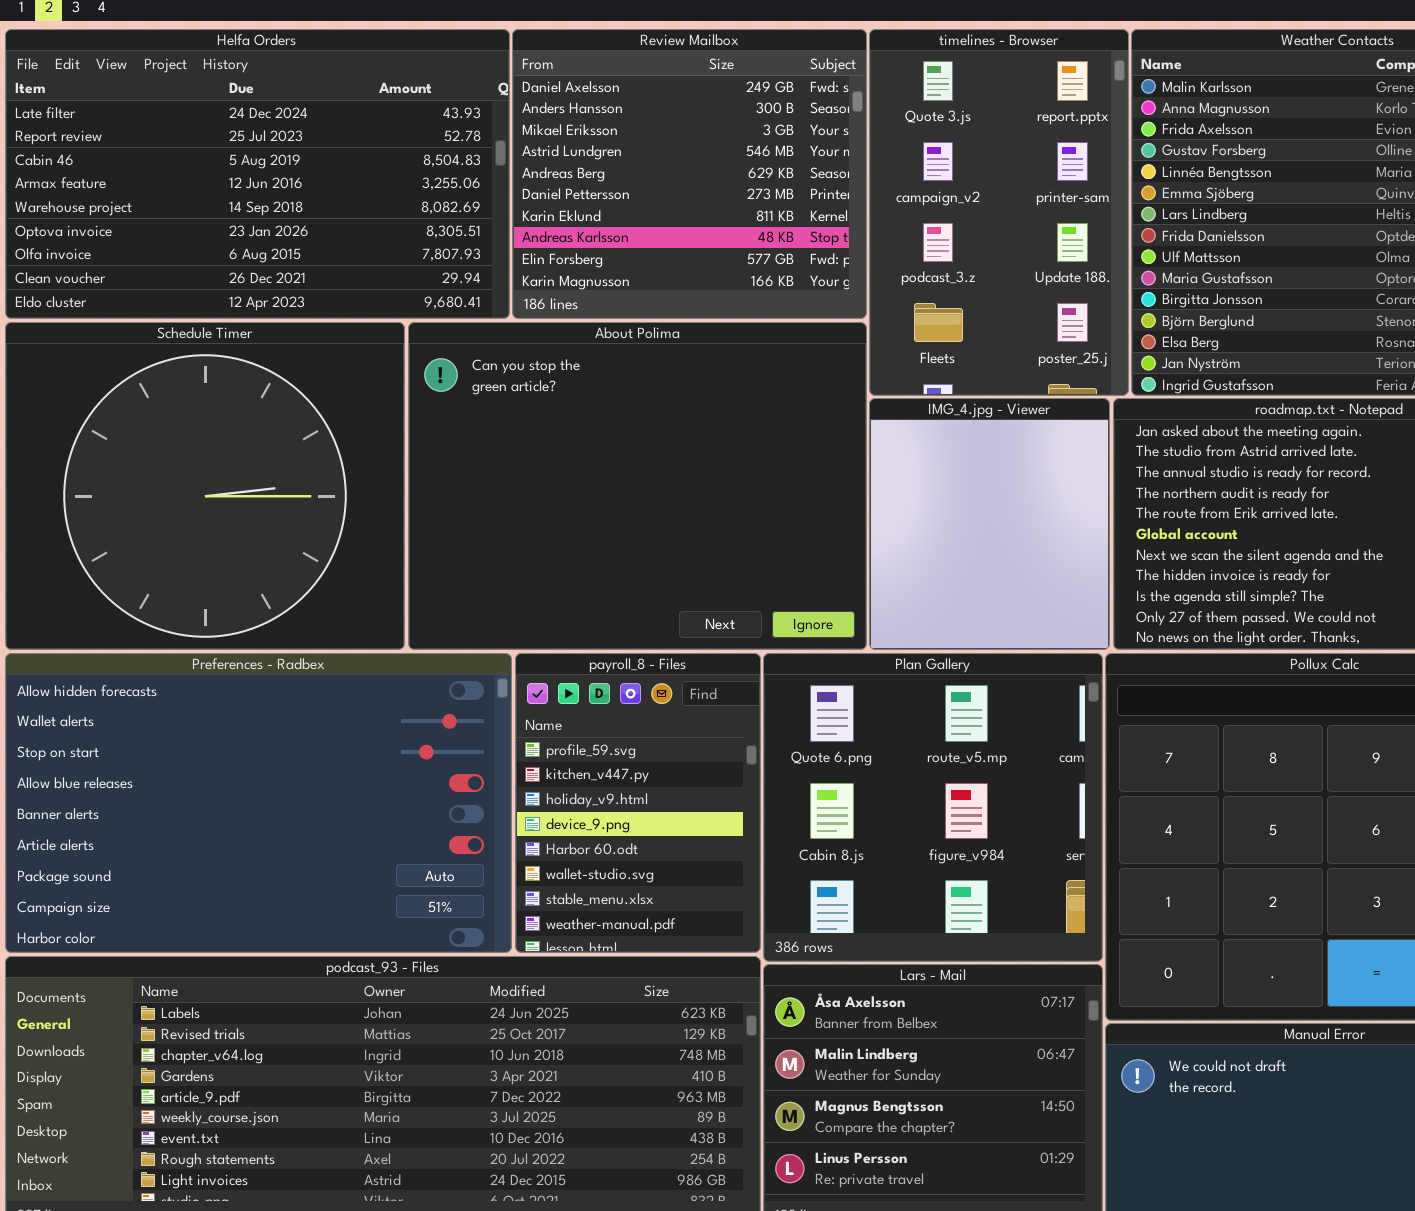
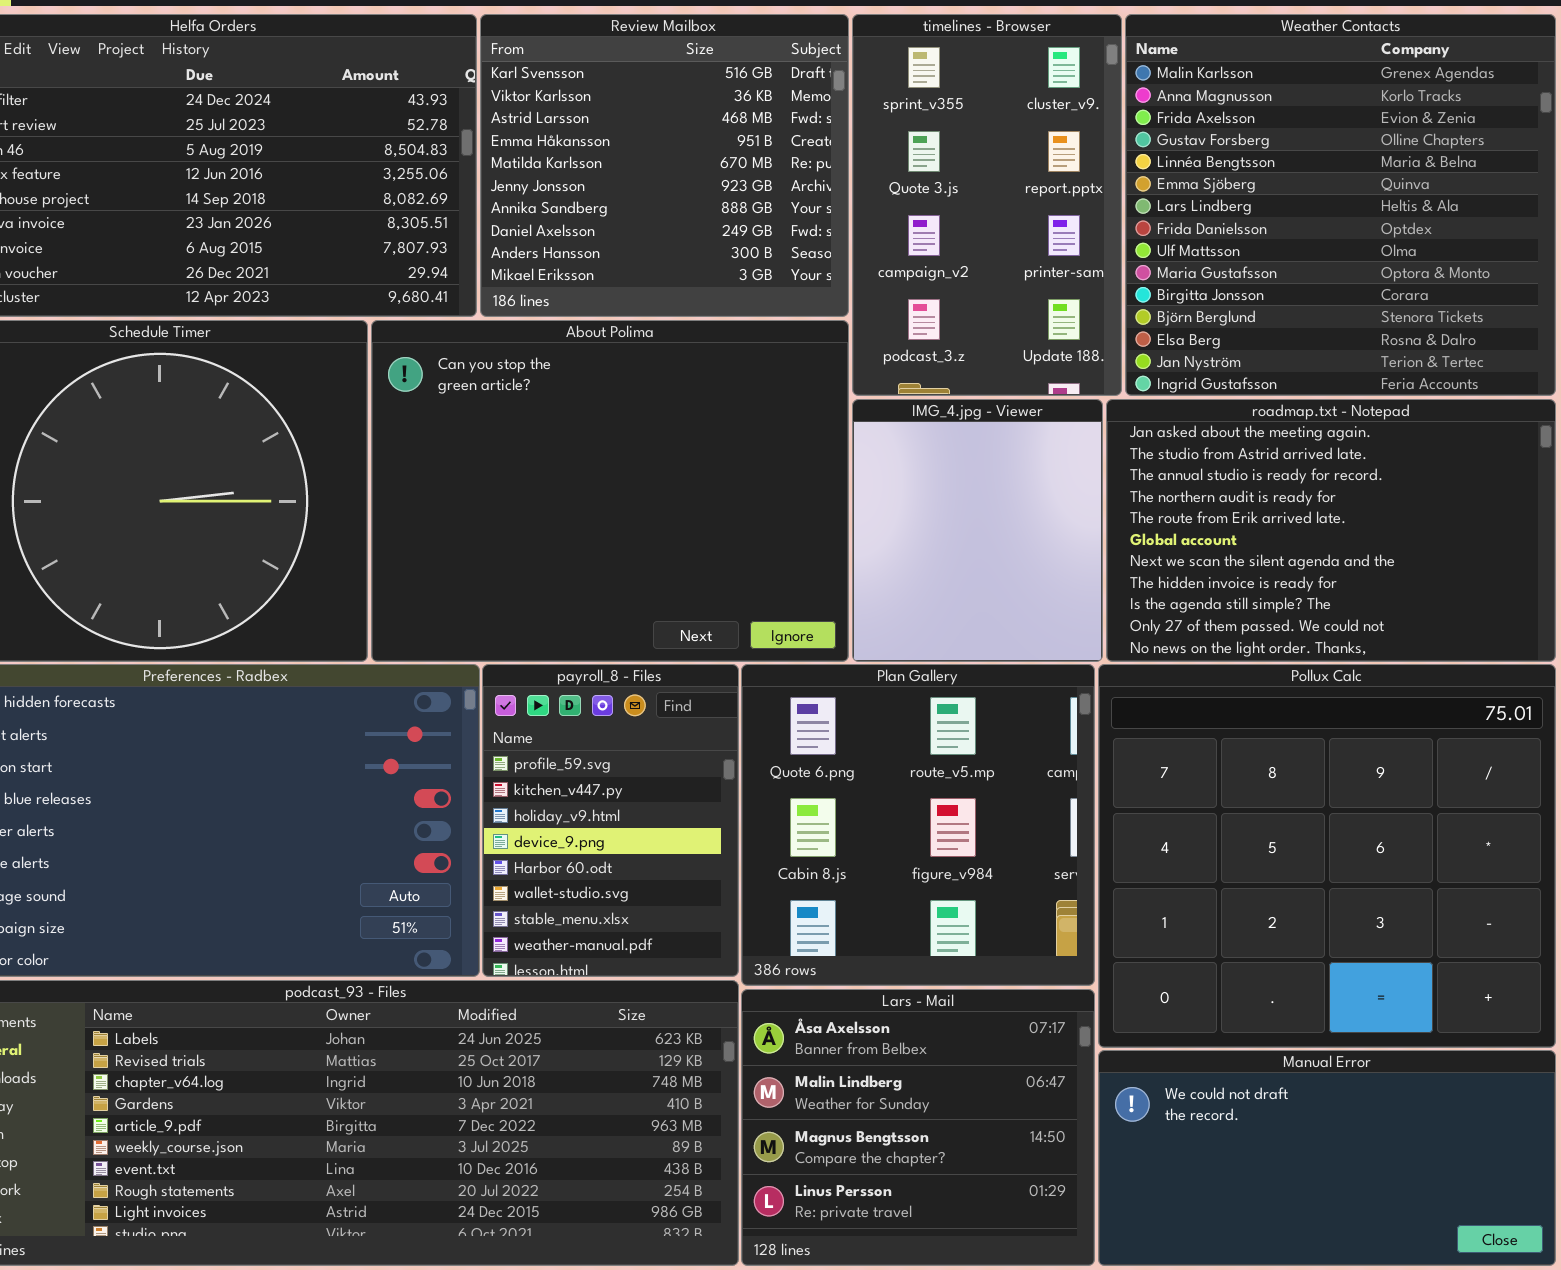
Review Mailbox: [512,29,867,319] -> [480,14,849,317], scrolled up 7 rows
timelines - Browser: [869,29,1129,396] -> [852,14,1122,396], scrolled up 1 row

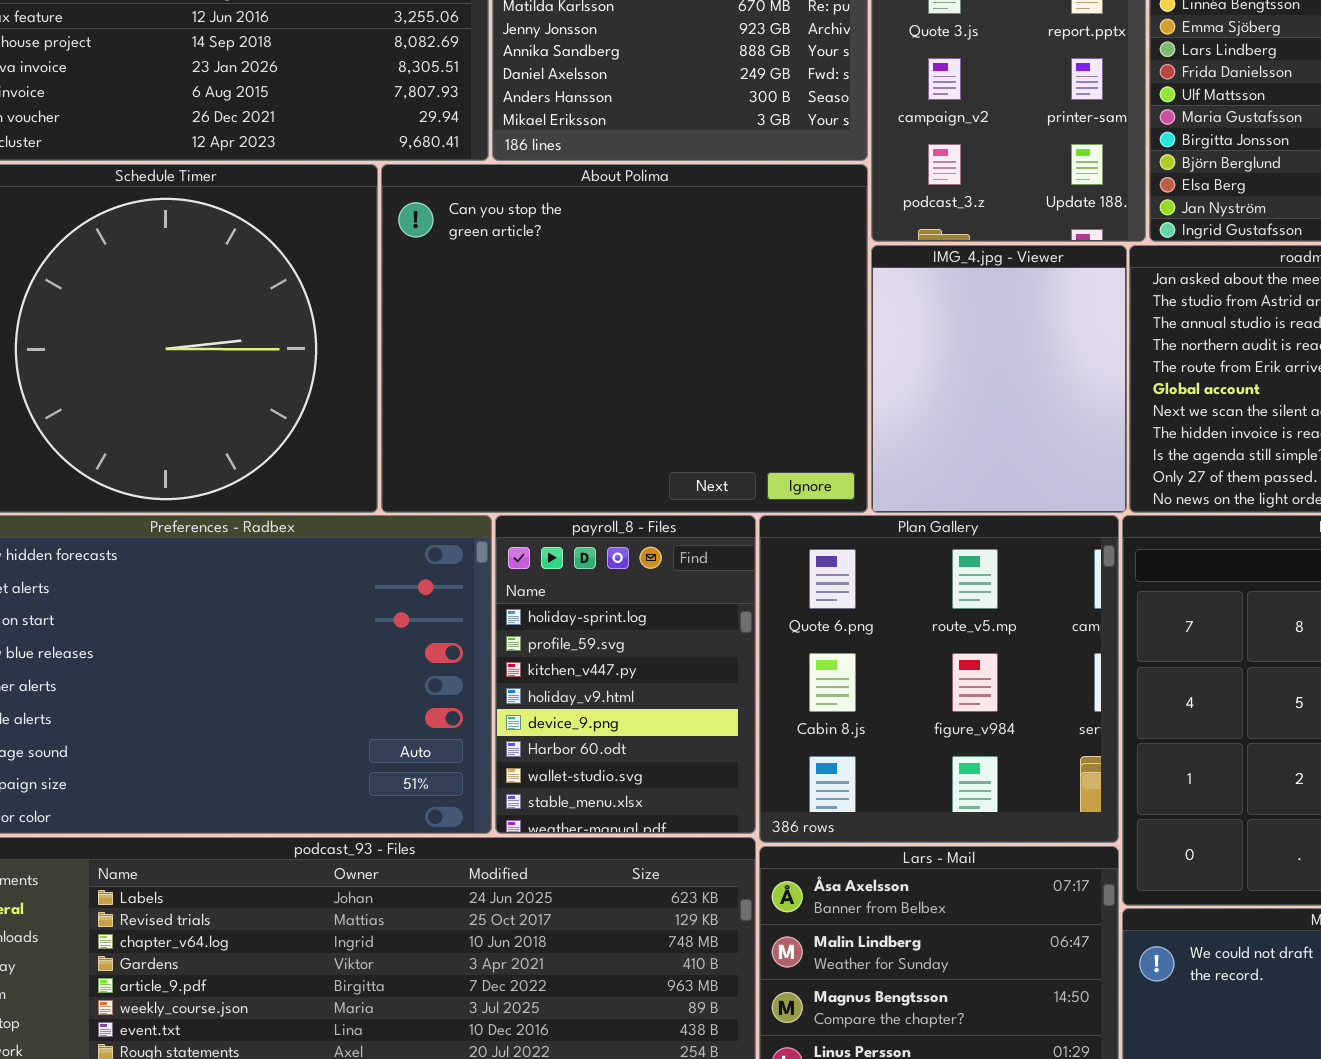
payroll_8 - Files: [482,664,739,977] -> [495,515,756,834], scrolled up 1 row

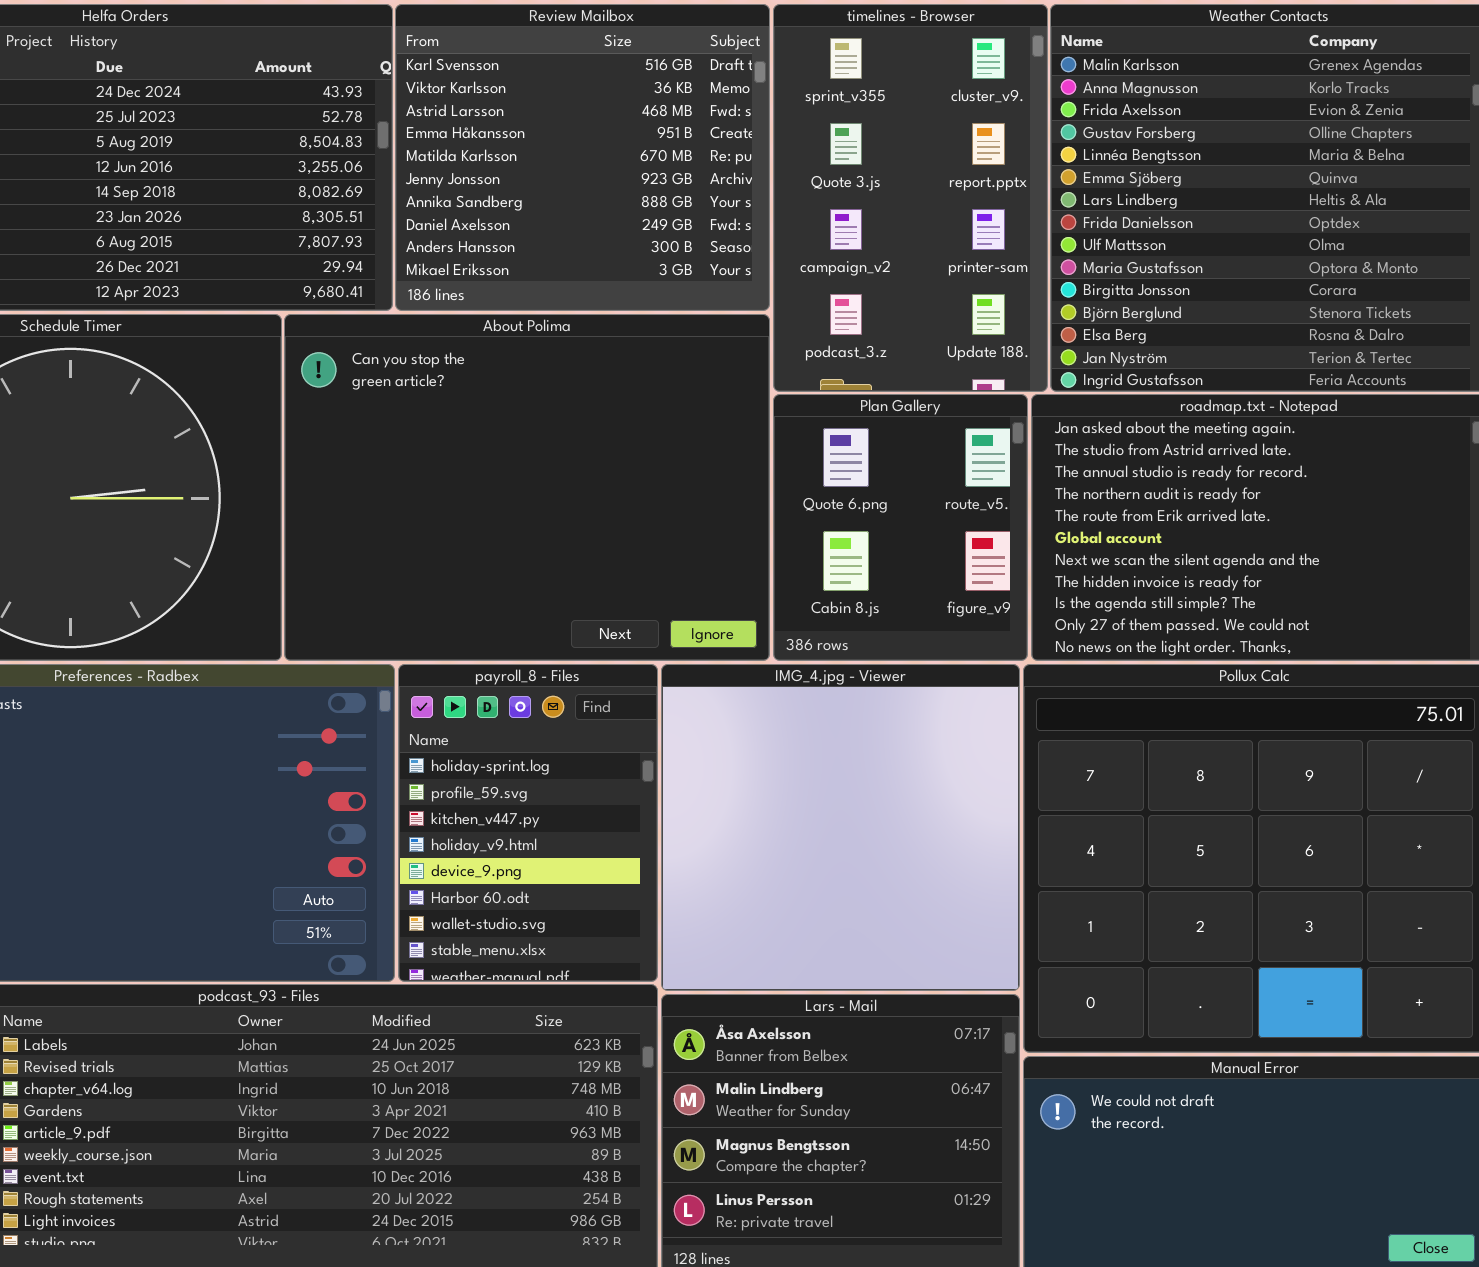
IMG_4.jpg - Viewer: [871,245,1127,513] -> [661,664,1020,991], moved, resized
Plan Gallery: [759,515,1119,843] -> [773,394,1028,661], moved, resized

